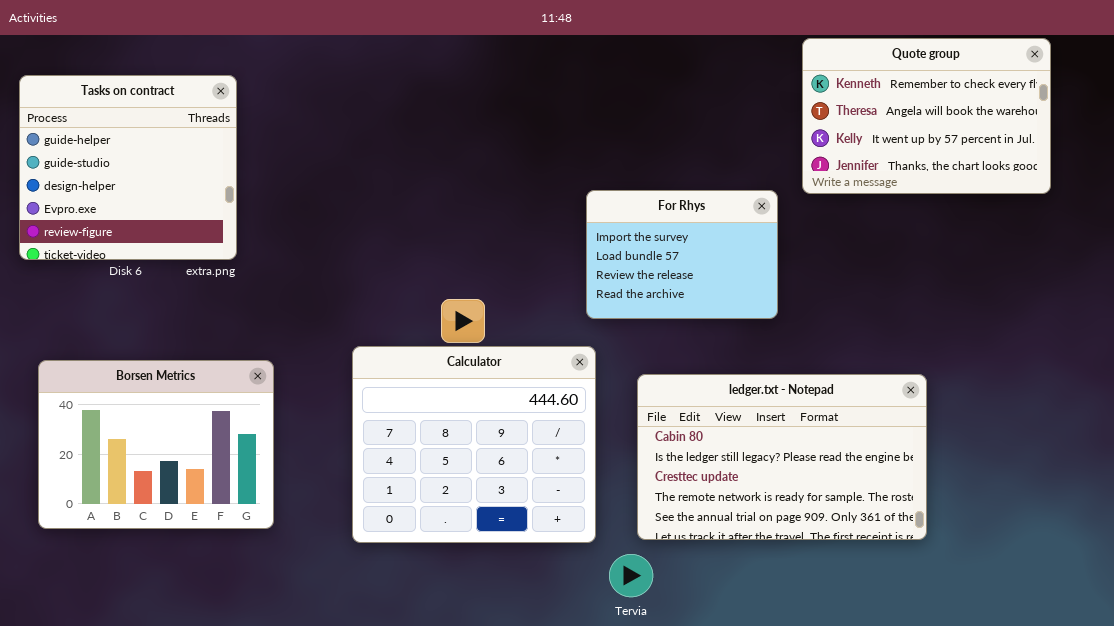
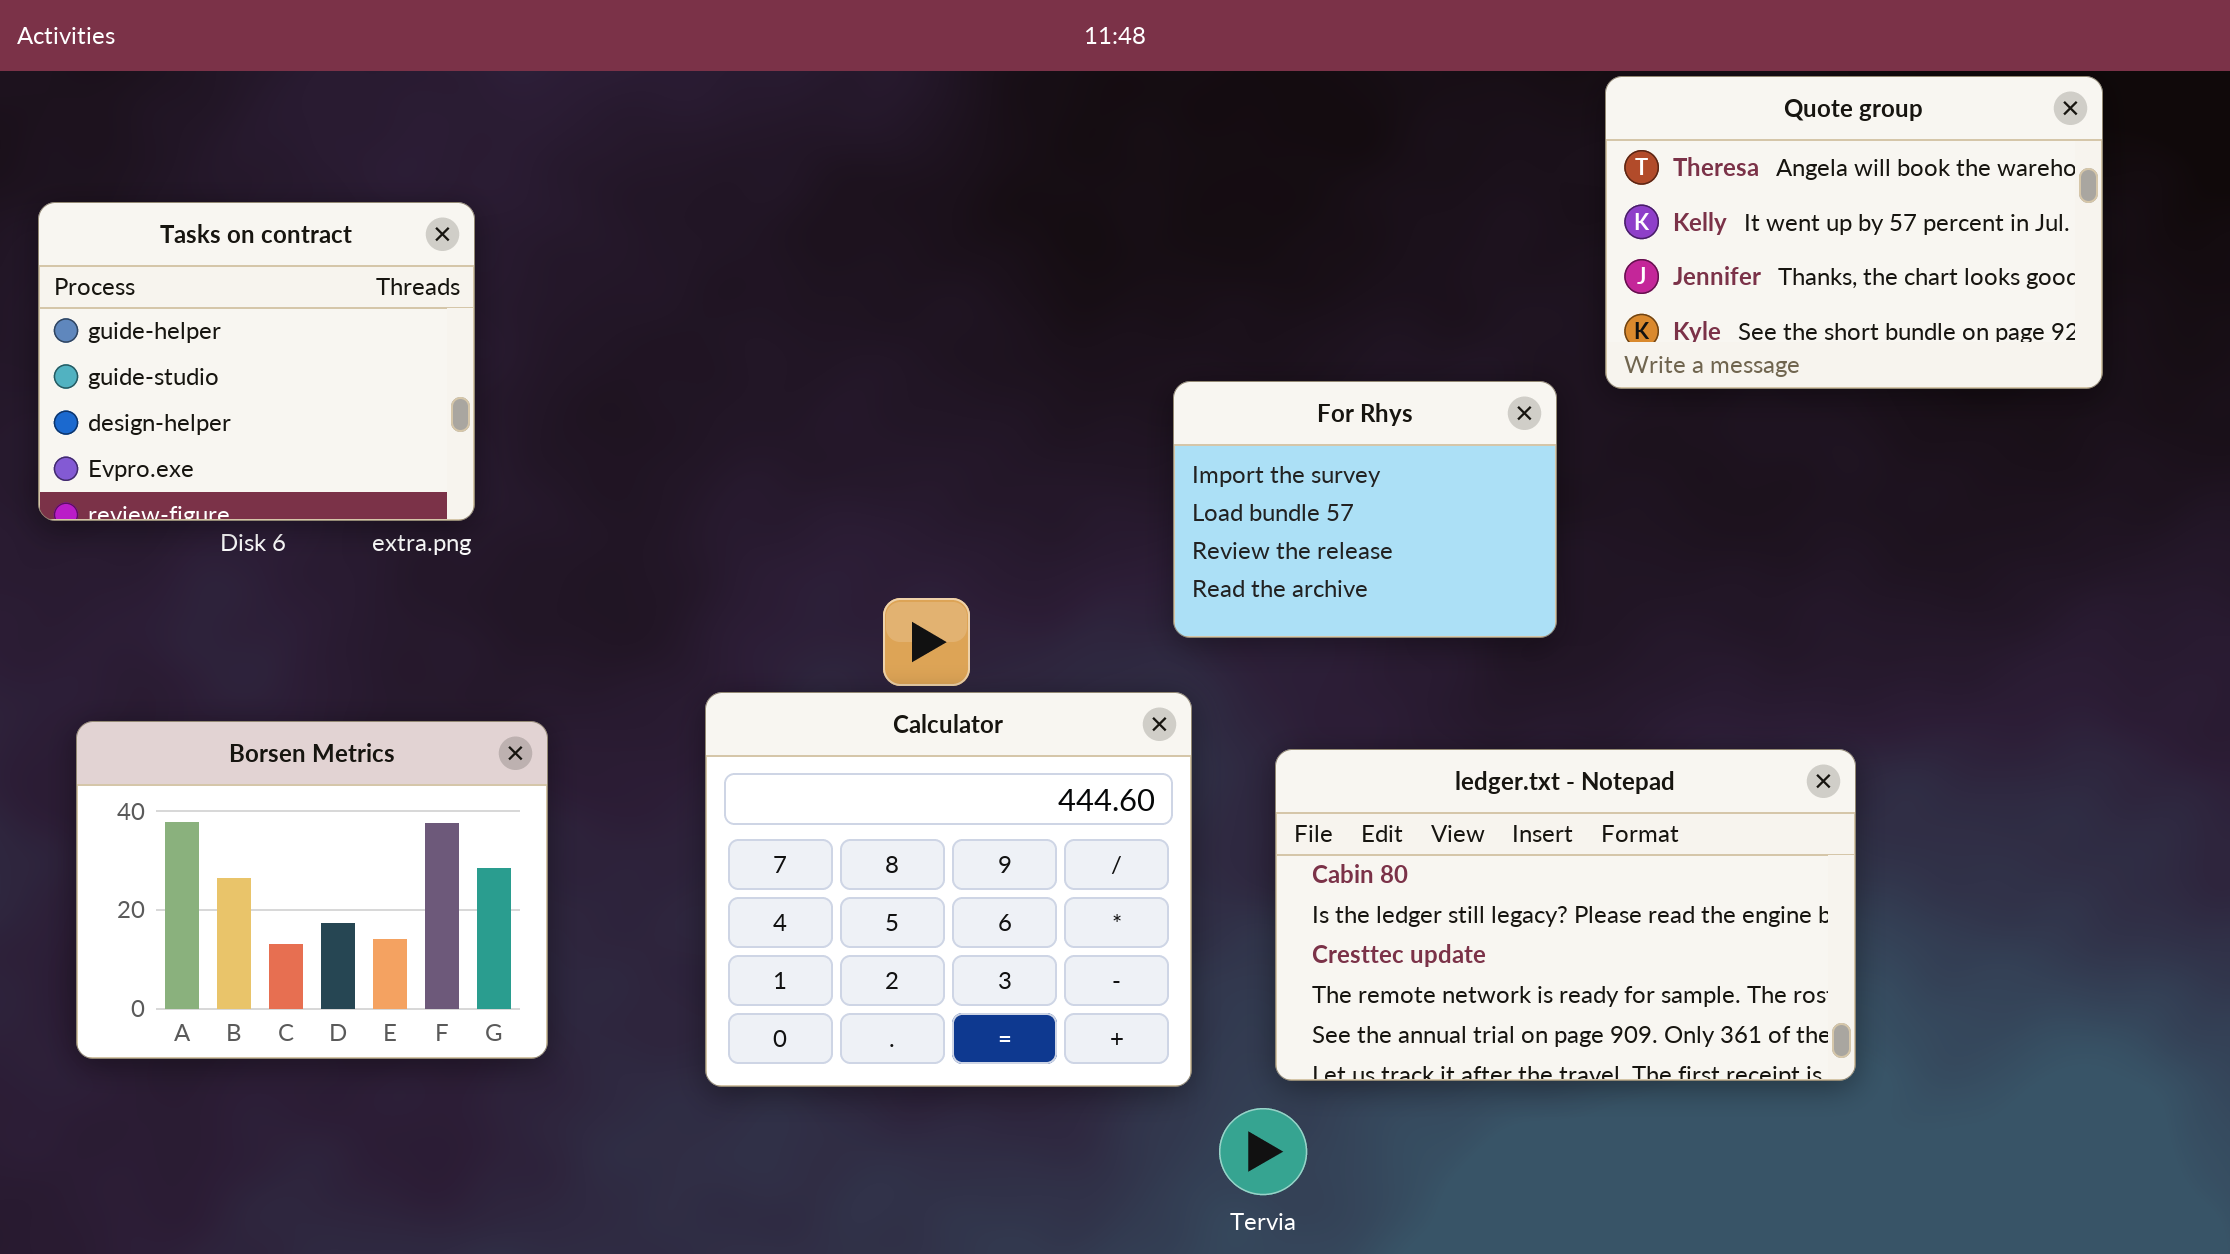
Quote group: [802,38,1051,194] -> [1605,76,2103,389], scrolled down 1 row
Tasks on contract: [19,75,237,260] -> [38,202,475,521], resized

